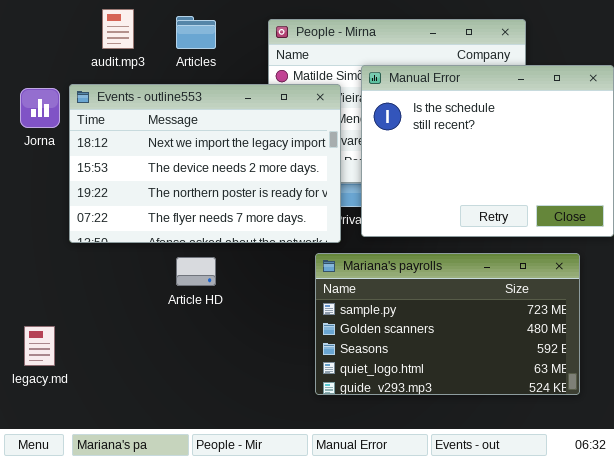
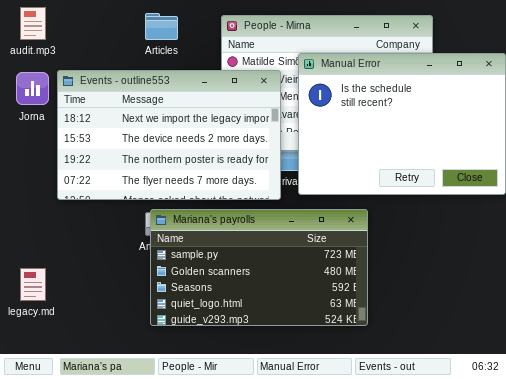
audit.mp3: [102,9,134,49] -> [20,7,46,40], moved
Mariana's payrolls: [315,253,580,395] -> [150,209,368,326], moved

